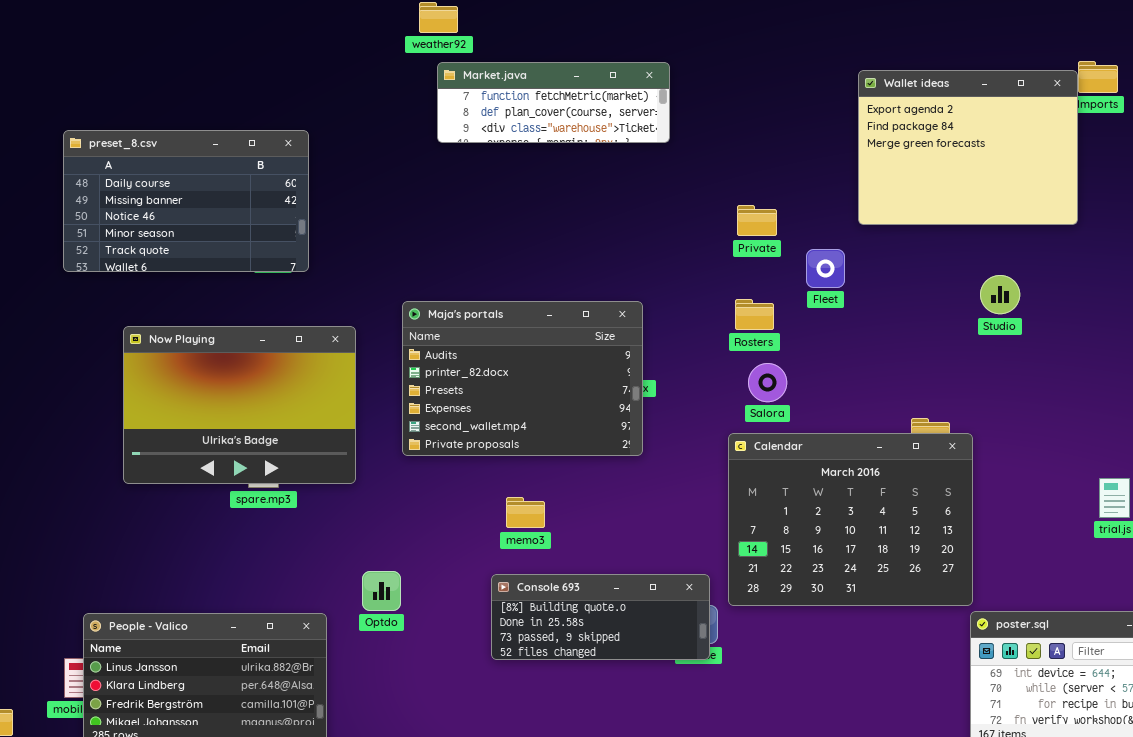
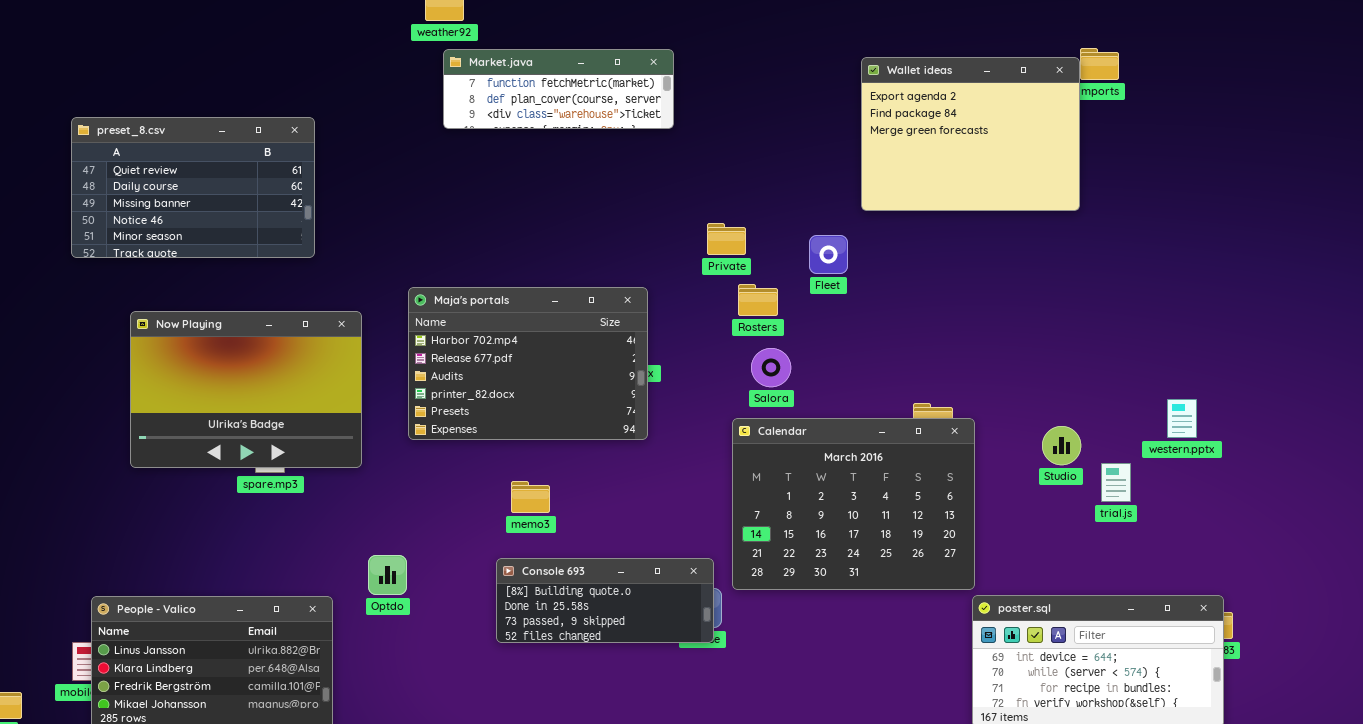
preset_8.csv: [63,130,309,272] -> [71,117,315,258], scrolled up 1 row
Private: [737,205,777,236] -> [707,223,746,255], moved
Studio: [980,275,1020,314] -> [1042,426,1081,465], moved
Maja's portals: [402,301,643,456] -> [408,287,648,440], scrolled up 2 rows

